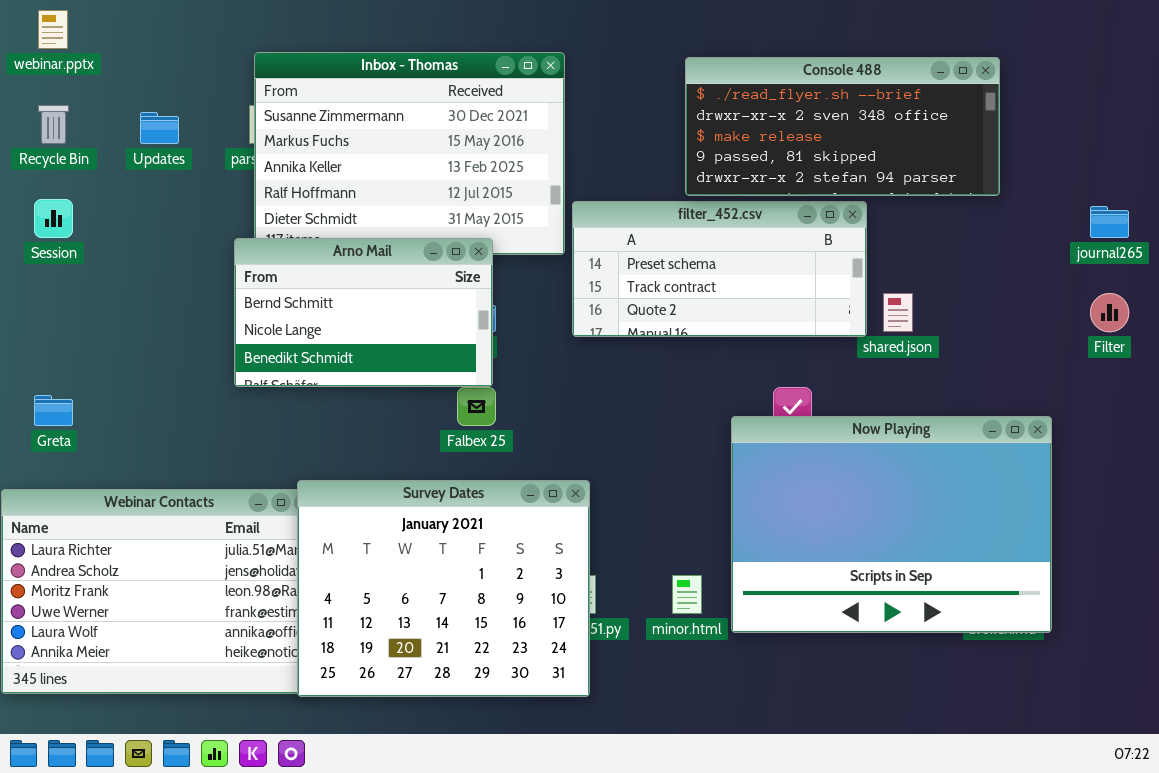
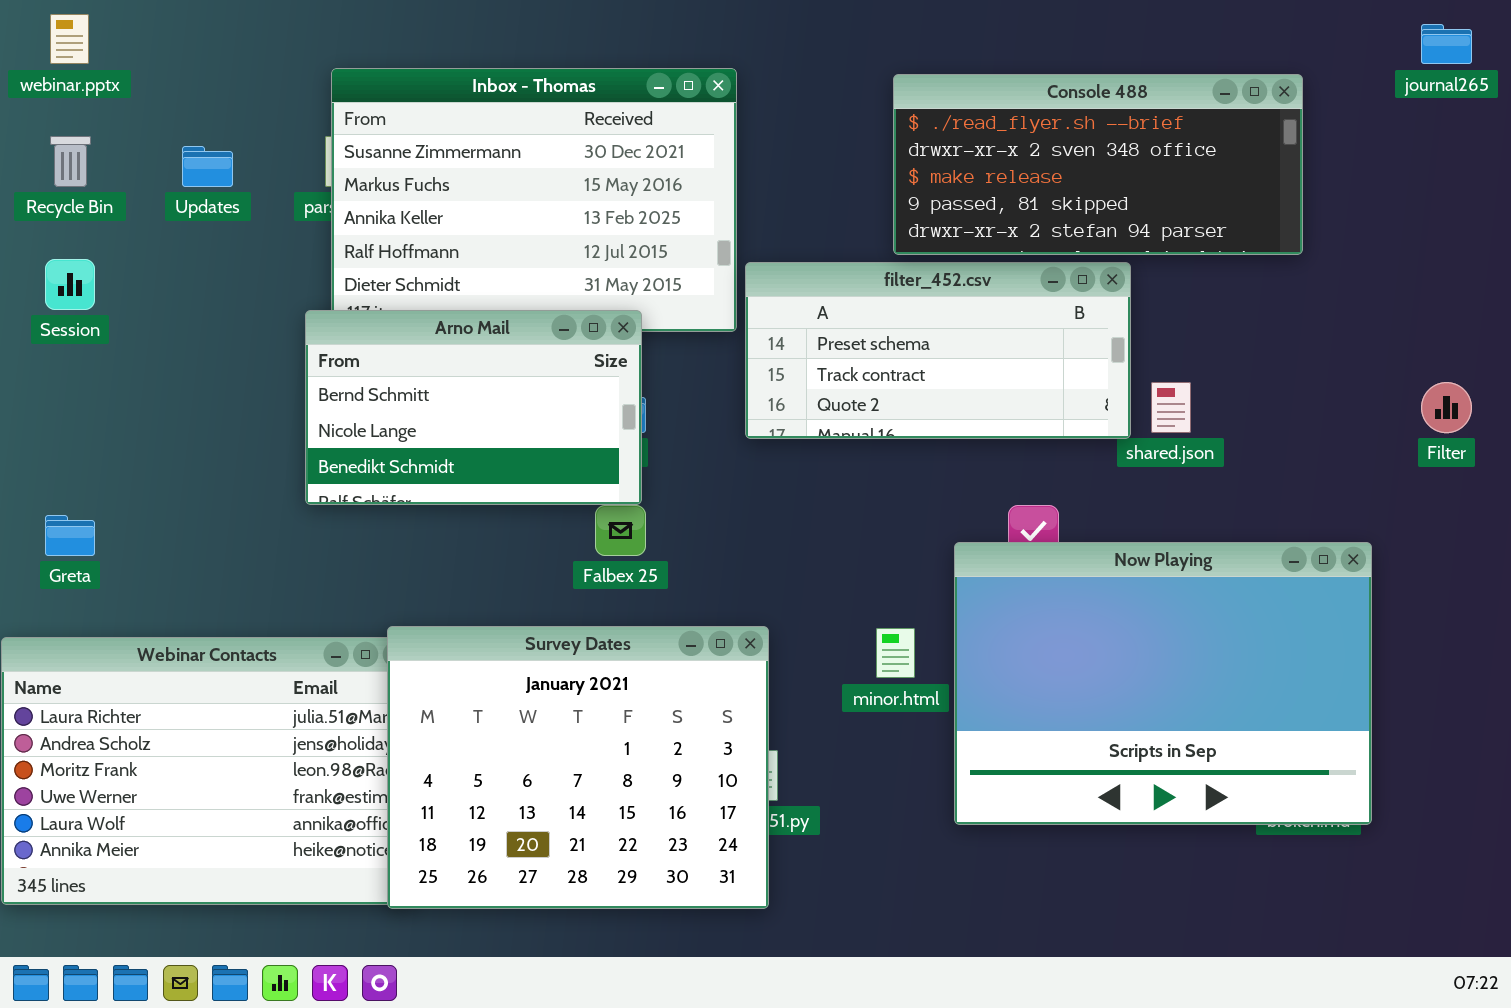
journal265: [1090,206,1129,238] -> [1421,24,1472,64], moved
minor.html: [672,575,702,614] -> [876,628,915,678], moved

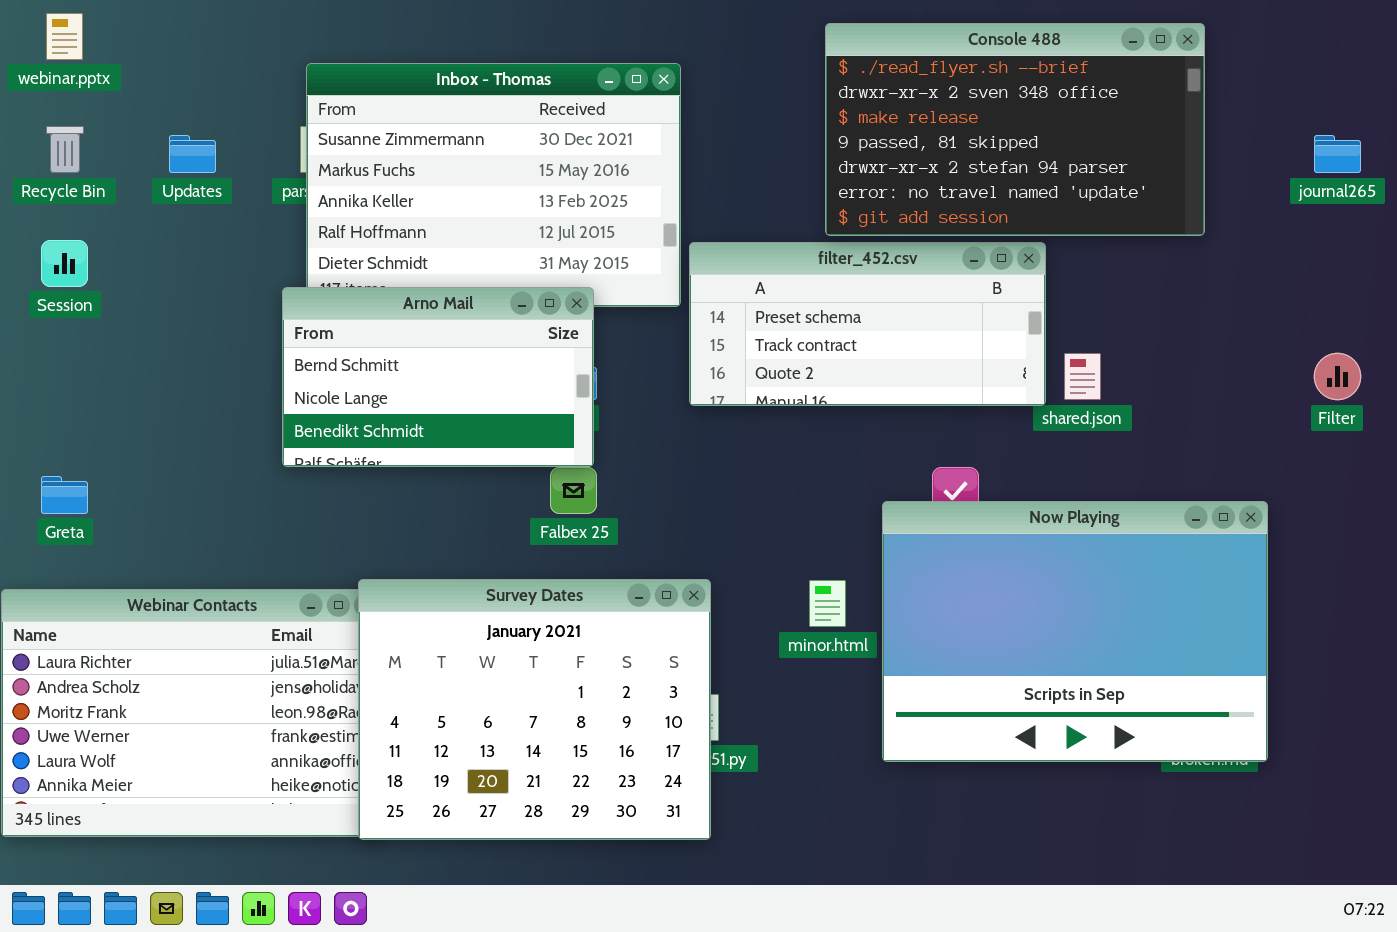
journal265: [1421,24,1472,64] -> [1314,135,1361,173], moved
Console 488: [893,74,1303,255] -> [825,23,1205,236], resized

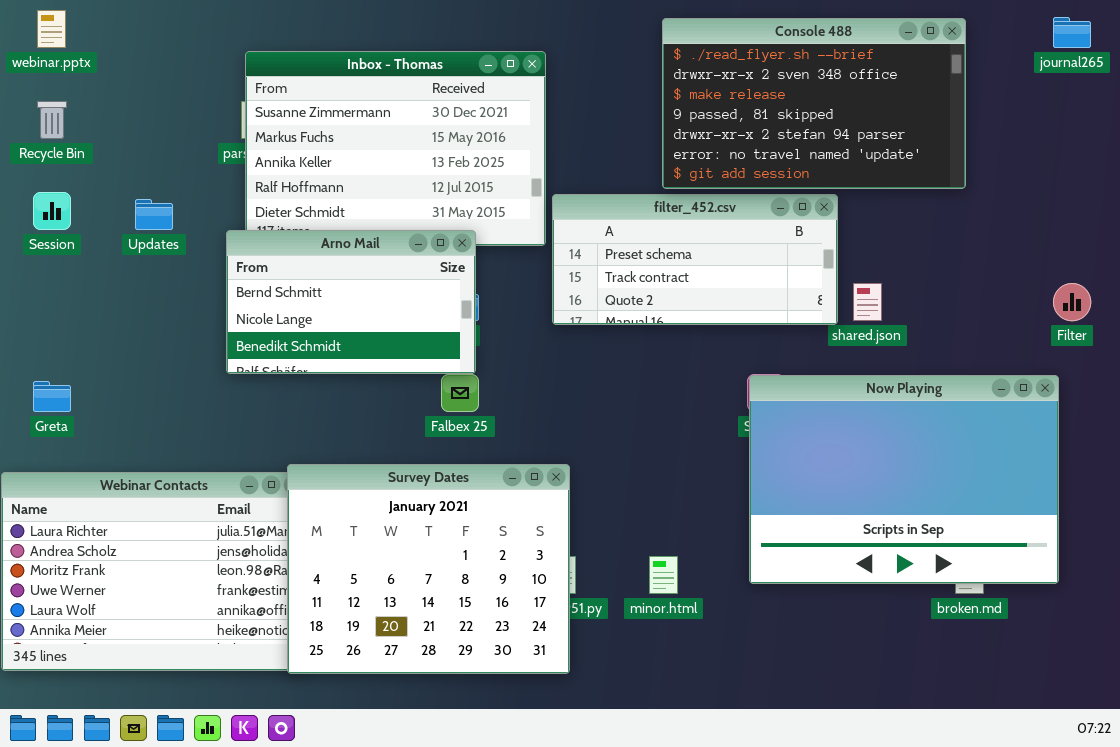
Updates: [169,135,216,173] -> [135,199,173,230], moved
journal265: [1314,135,1361,173] -> [1053,17,1091,48], moved
Now Playing: [882,501,1268,762] -> [749,375,1059,584], moved
minor.html: [809,580,846,627] -> [649,556,678,594], moved

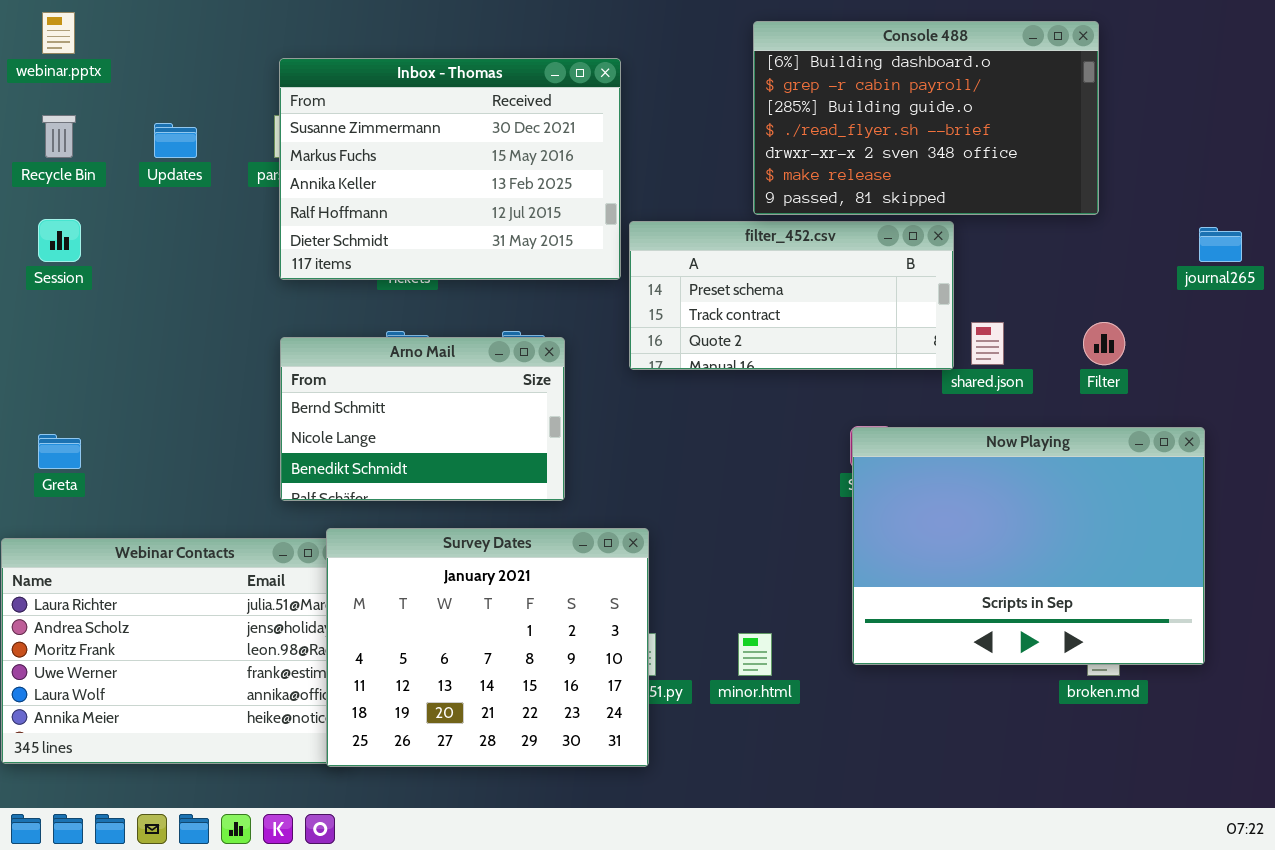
journal265: [1053,17,1091,48] -> [1199,227,1242,262], moved
Console 488: [662,18,966,189] -> [753,21,1099,215], scrolled up 3 rows
Updates: [135,199,173,230] -> [154,123,197,158], moved
Arno Mail: [226,230,476,374] -> [280,337,565,501], moved
Filter: [1053,283,1091,321] -> [1083,322,1125,365], moved

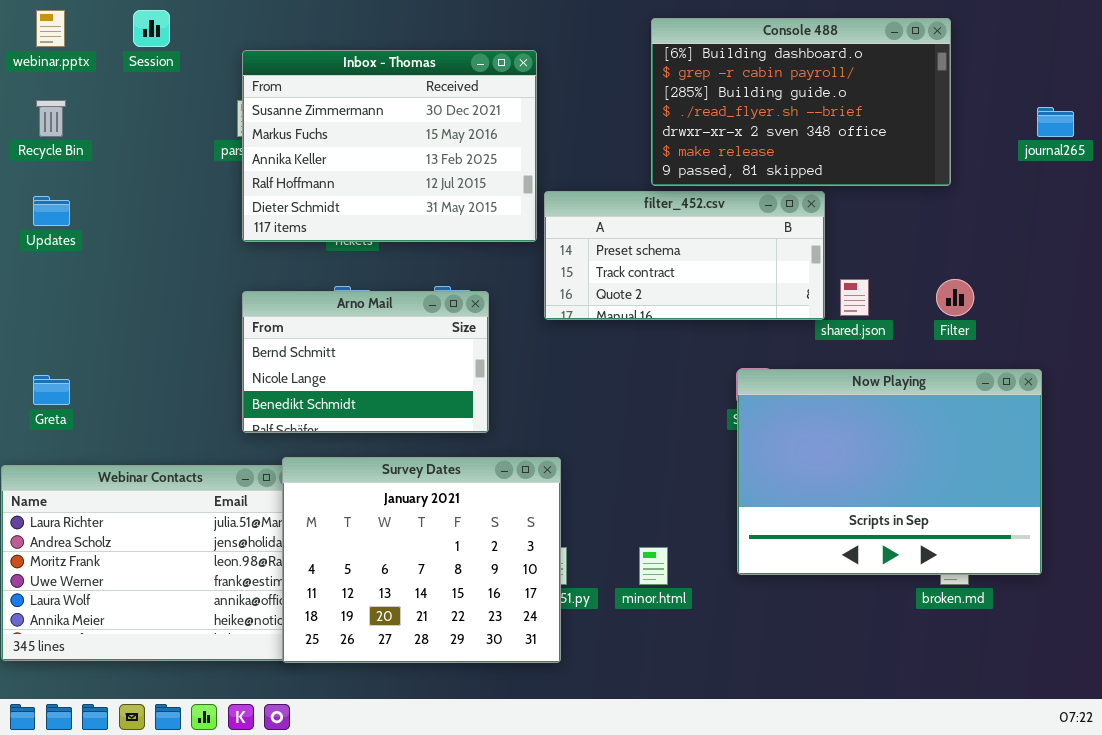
Updates: [154,123,197,158] -> [33,196,70,226], moved
Session: [38,219,81,262] -> [133,10,170,47], moved
journal265: [1199,227,1242,262] -> [1037,107,1074,137], moved

